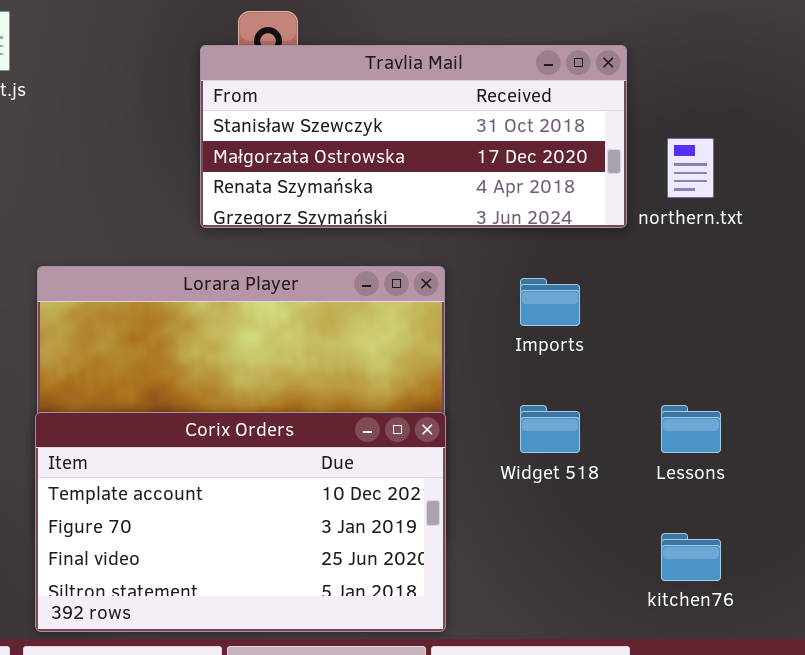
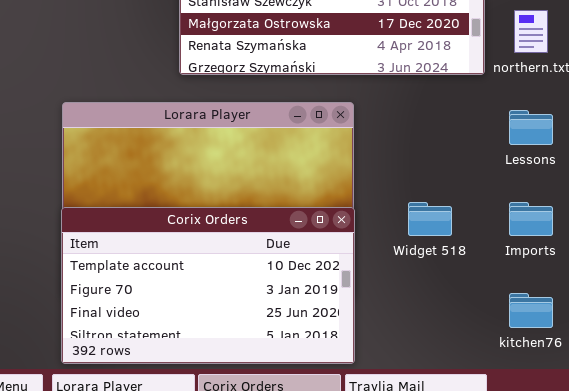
Imports: [520,278,580,326] -> [509,202,553,236], moved
Lessons: [661,405,721,453] -> [509,110,553,145], moved

